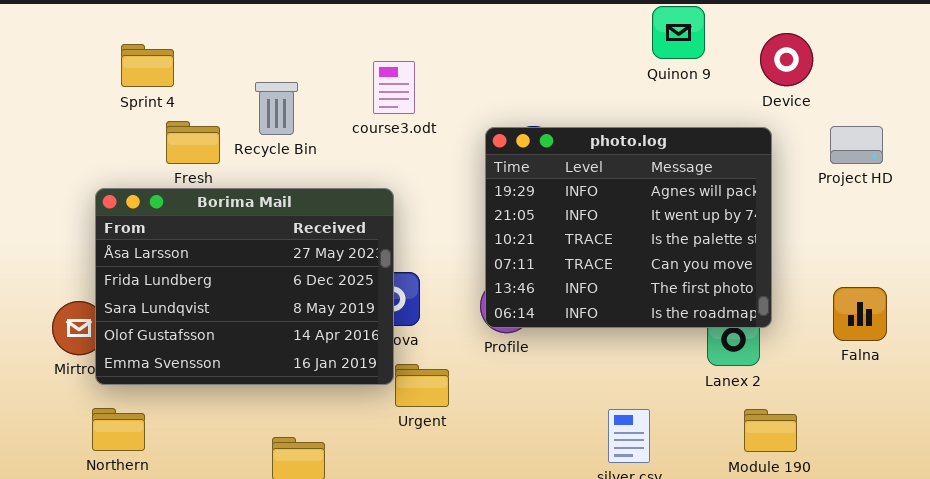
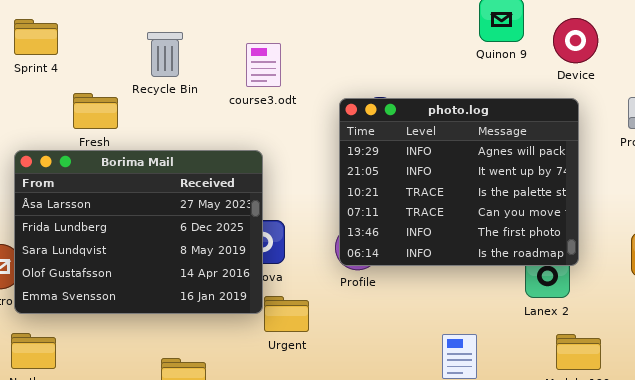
Device: [760,33,813,86] -> [553,18,598,63], moved
Sprint 4: [121,44,174,87] -> [14,19,58,55], moved
Recycle Bin: [255,82,298,135] -> [147,32,183,77], moved

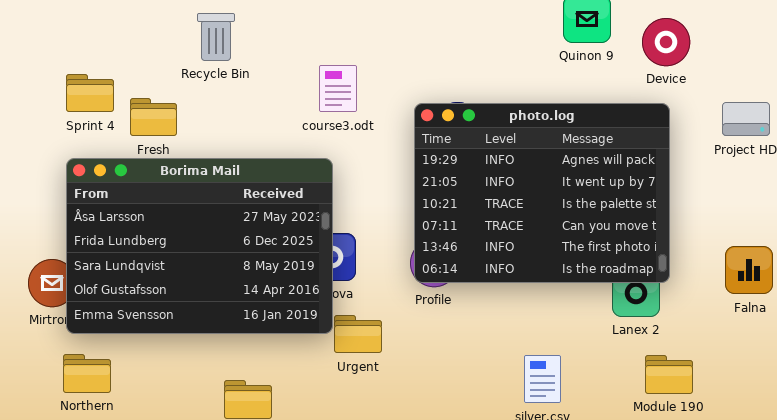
Sprint 4: [14,19,58,55] -> [66,74,114,112], moved
Recycle Bin: [147,32,183,77] -> [197,13,235,61], moved
course3.odt: [246,43,281,87] -> [319,65,357,112], moved

